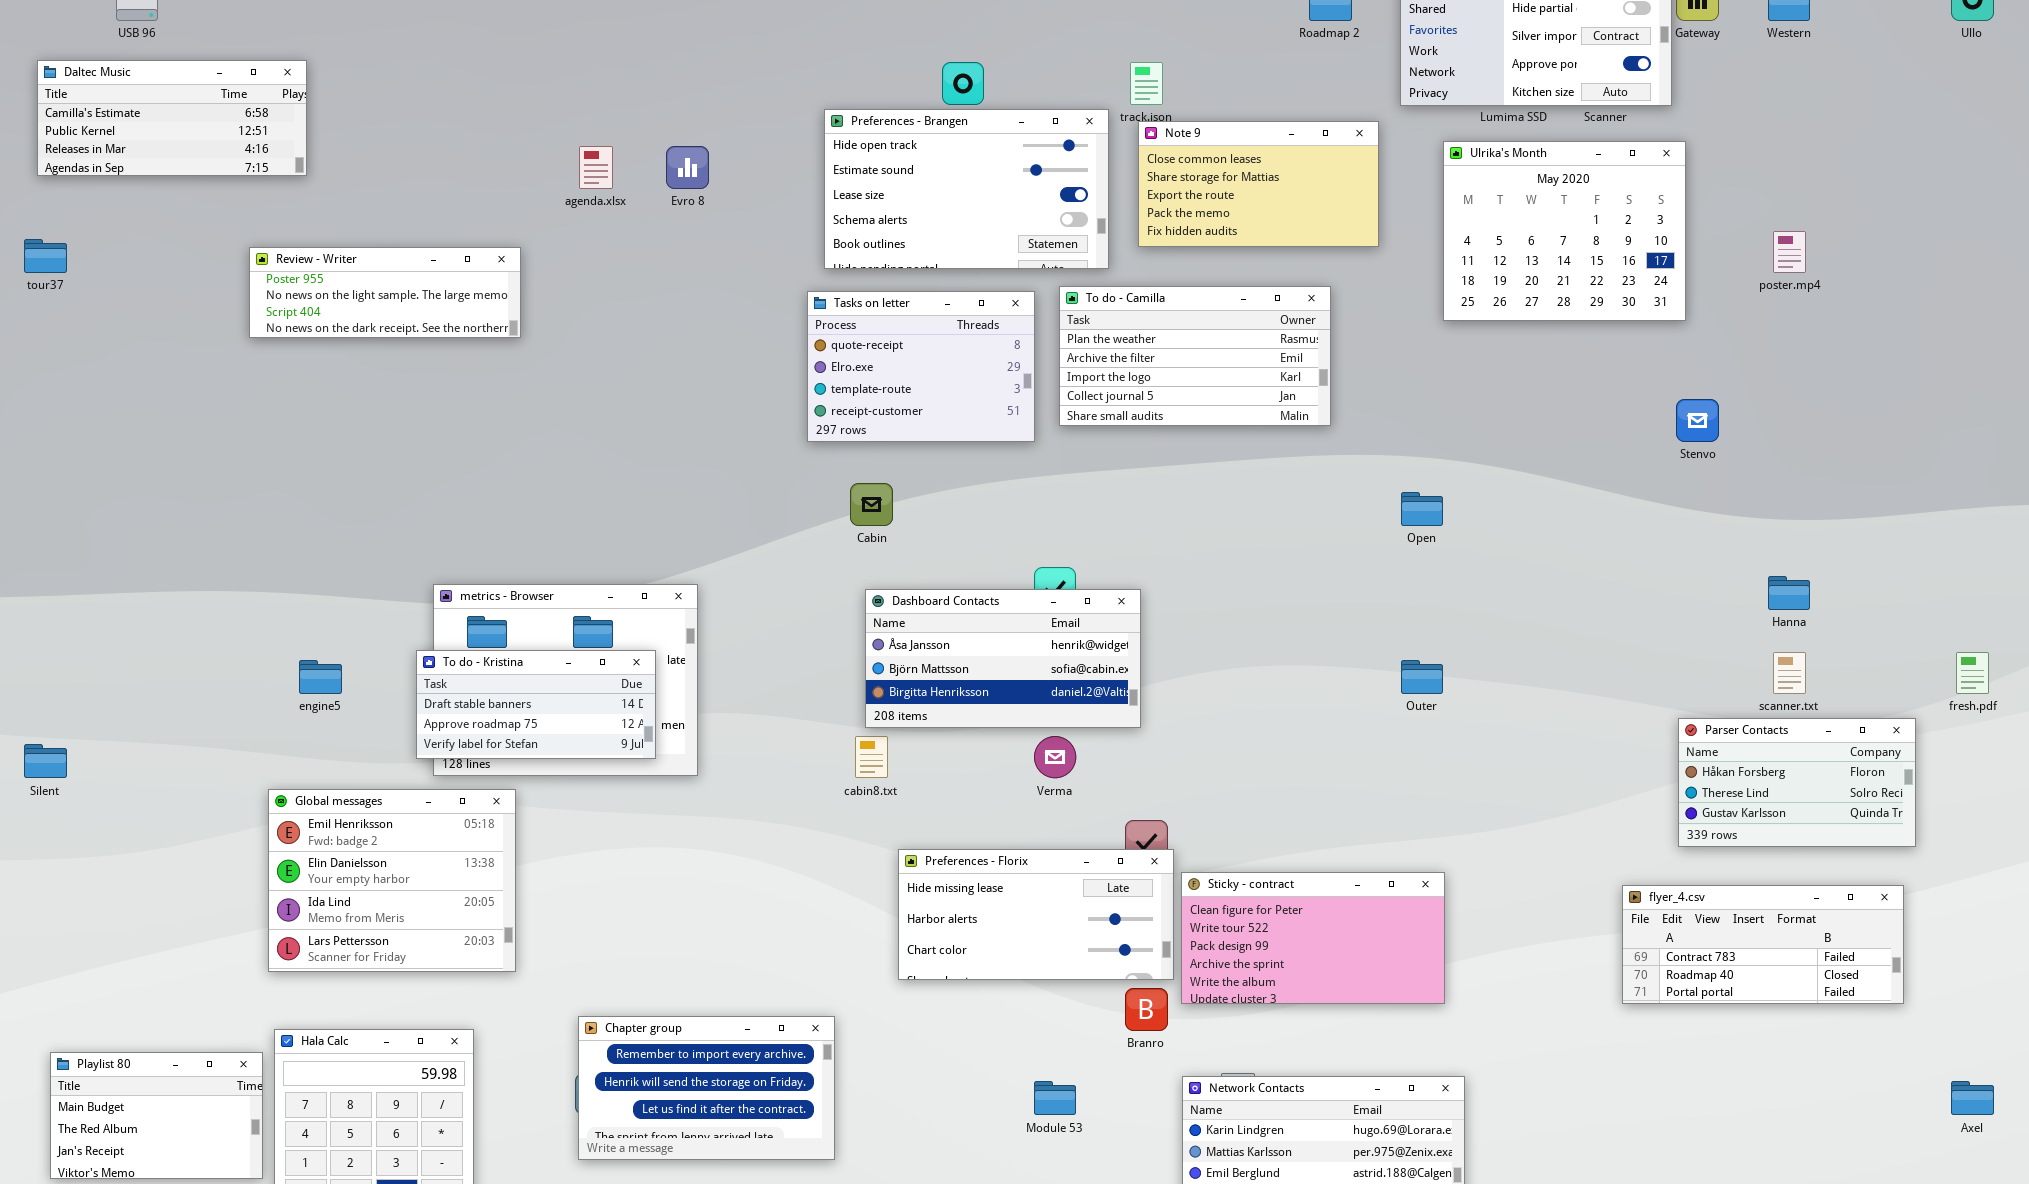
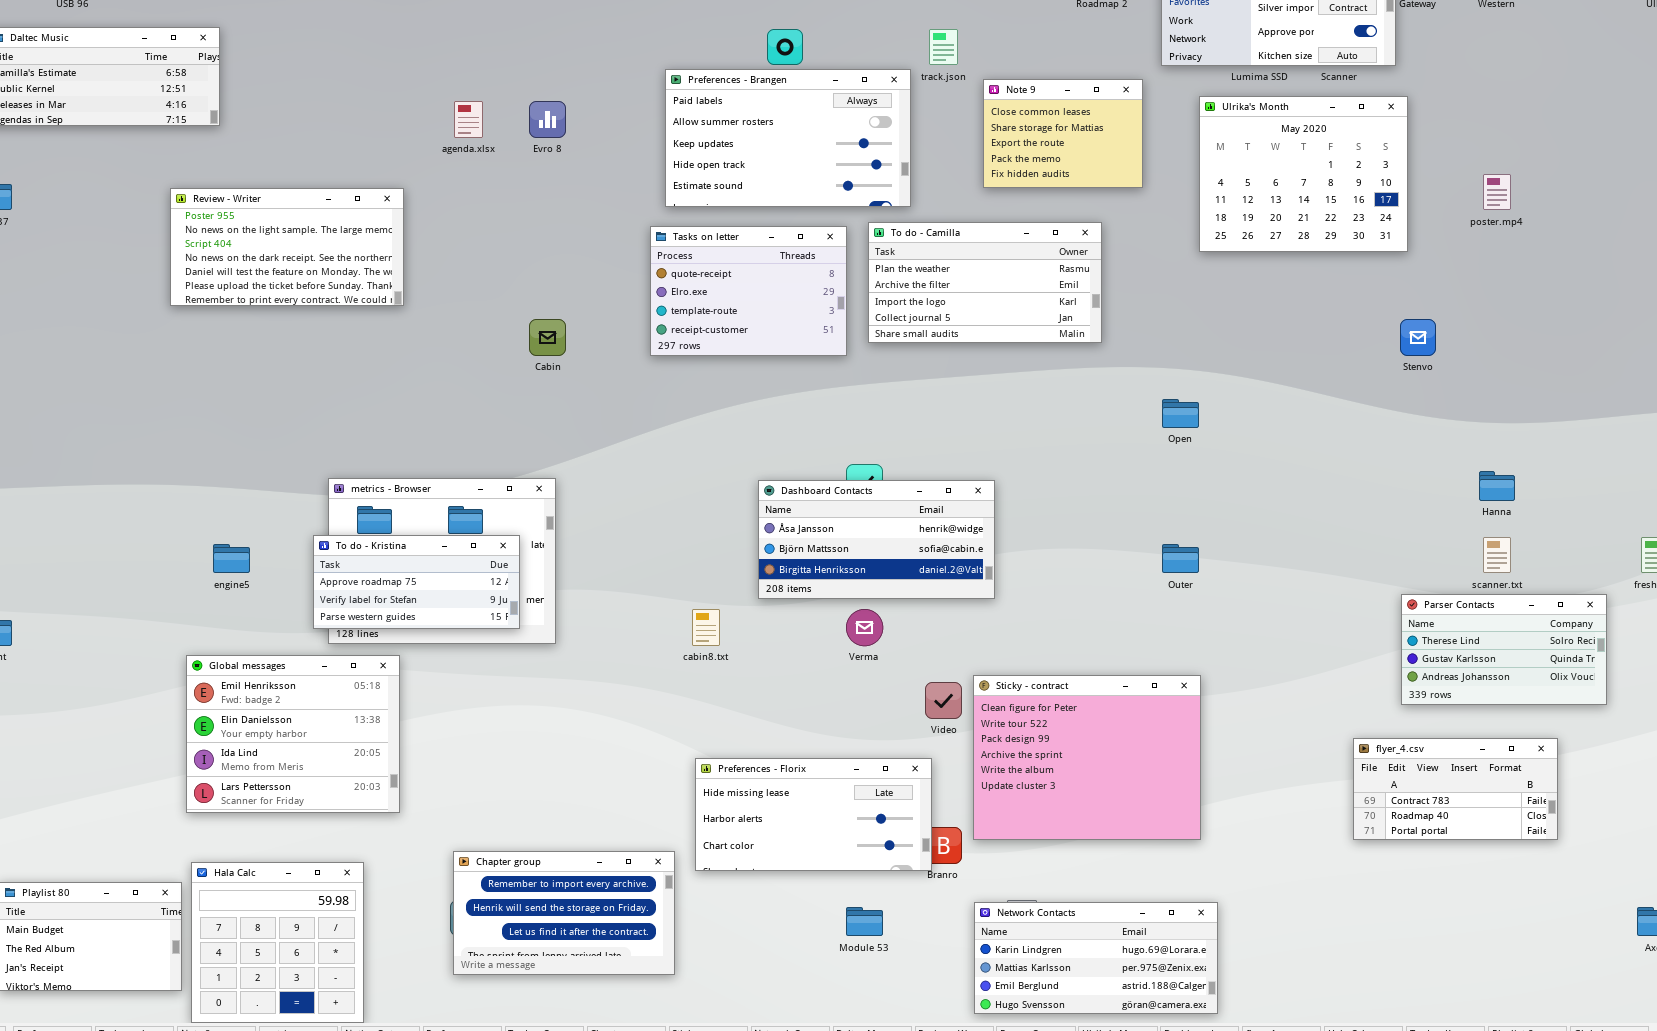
Preferences - Brangen: [824,109,1109,269] -> [665,69,911,207], scrolled up 3 rows
Note 9: [1138,121,1379,247] -> [983,79,1143,188], resized
Review - Writer: [249,247,521,338] -> [170,188,404,306], resized
Cabin: [850,483,893,526] -> [529,319,566,356], moved
Dashboard Contacts: [865,589,1141,728] -> [758,480,995,599], moved
To do - Kristina: [416,650,656,759] -> [313,535,520,629], scrolled down 1 row
Parser Contacts: [1678,718,1916,847] -> [1401,594,1607,705], scrolled down 1 row
Preferences - Florix: [898,849,1174,980] -> [695,758,932,871], moved
Sticky - contract: [1181,872,1445,1004] -> [973,675,1201,840], resized
flyer_4.csv: [1622,885,1904,1004] -> [1353,738,1558,840], resized

